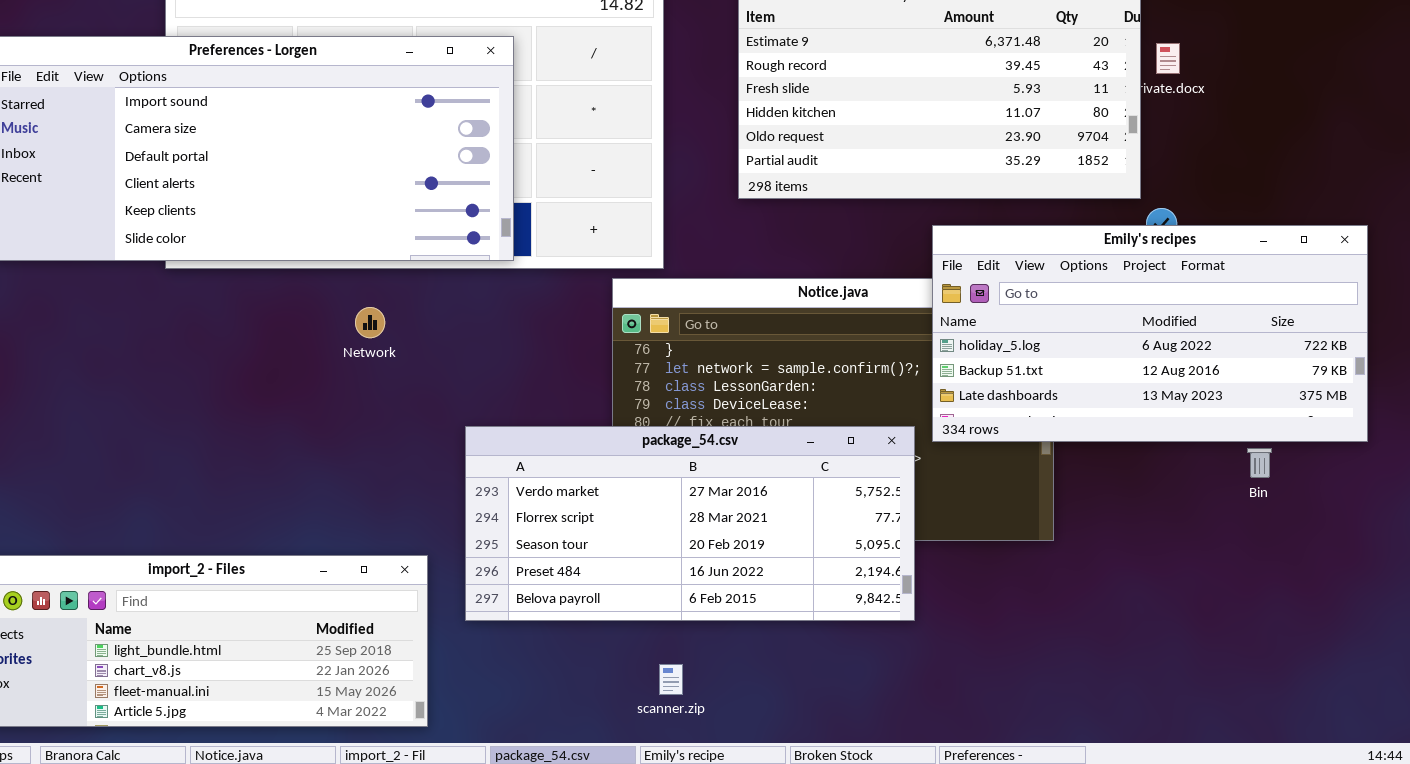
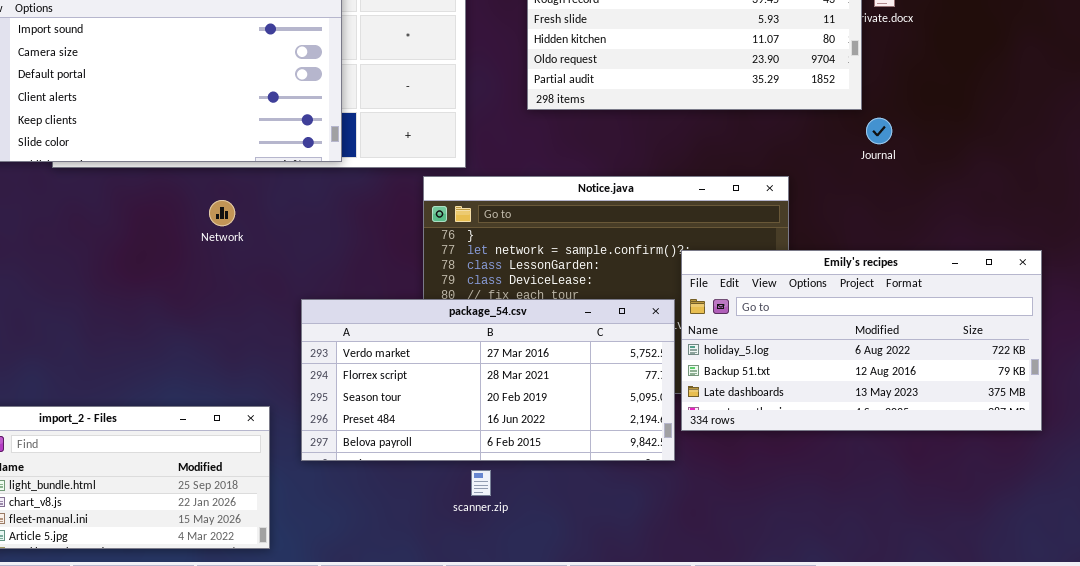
Emily's recipes: [932,225,1368,442] -> [681,250,1042,431], moved
scanner.zip: [659,664,683,695] -> [471,470,491,496], moved

